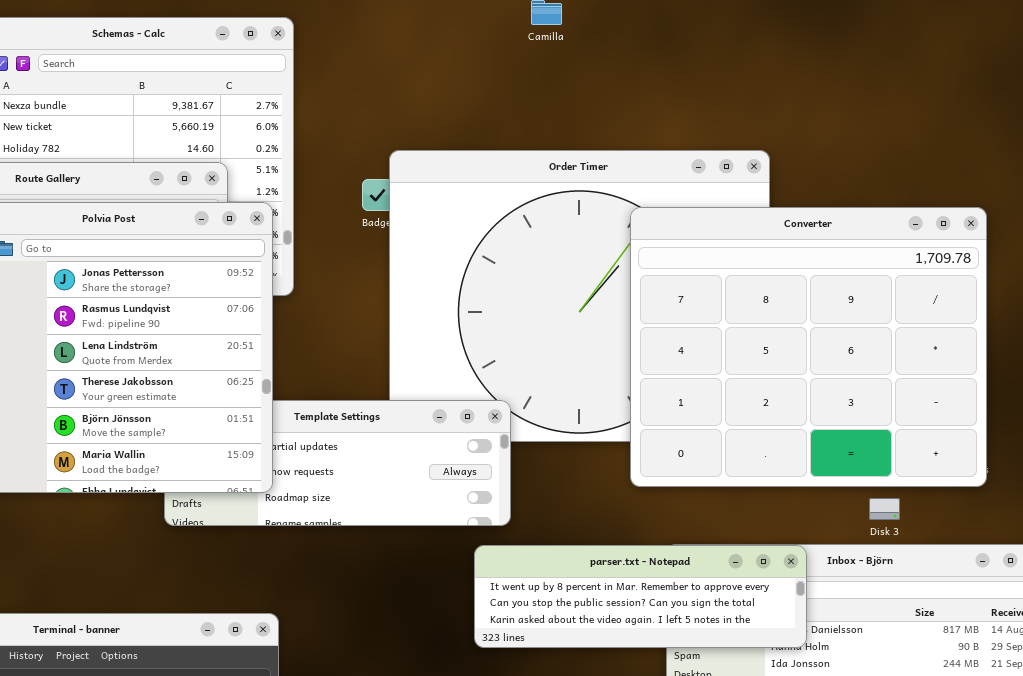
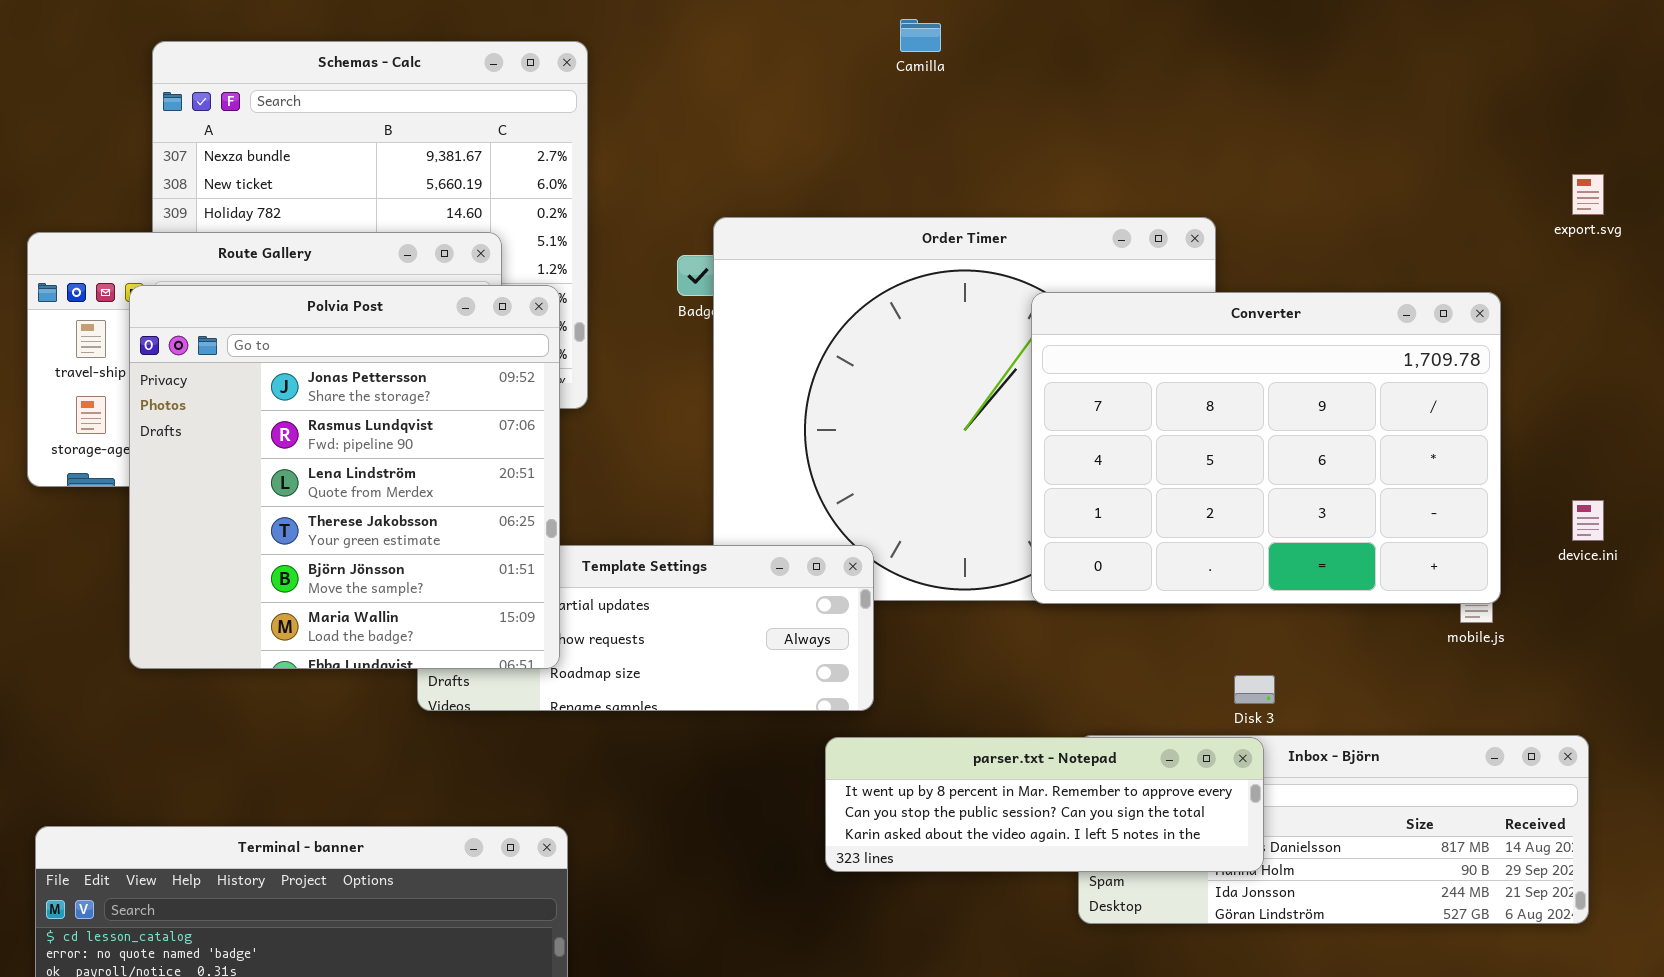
Converter: [630,207,987,487] -> [1031,292,1501,604], resized
Disk 3: [869,498,900,520] -> [1234,675,1275,704], moved

